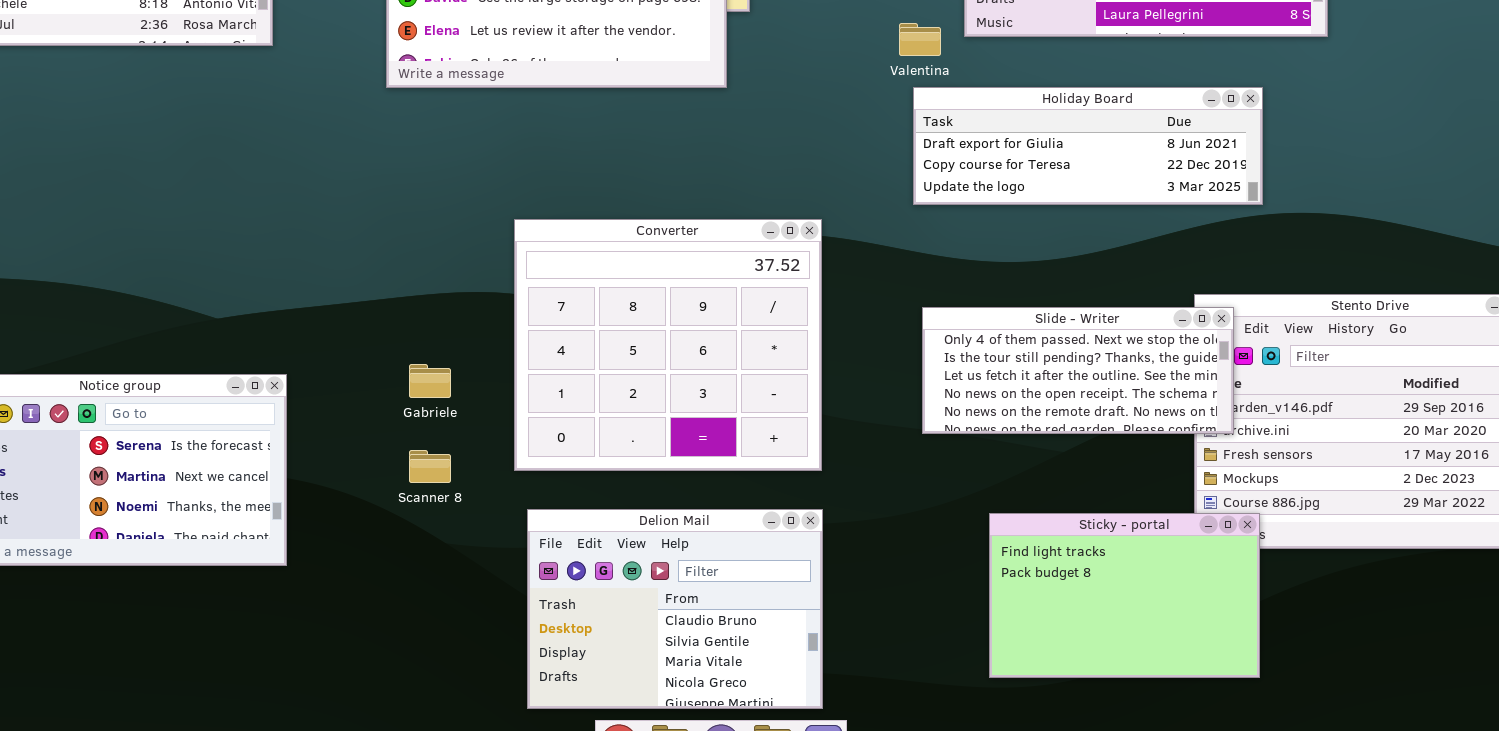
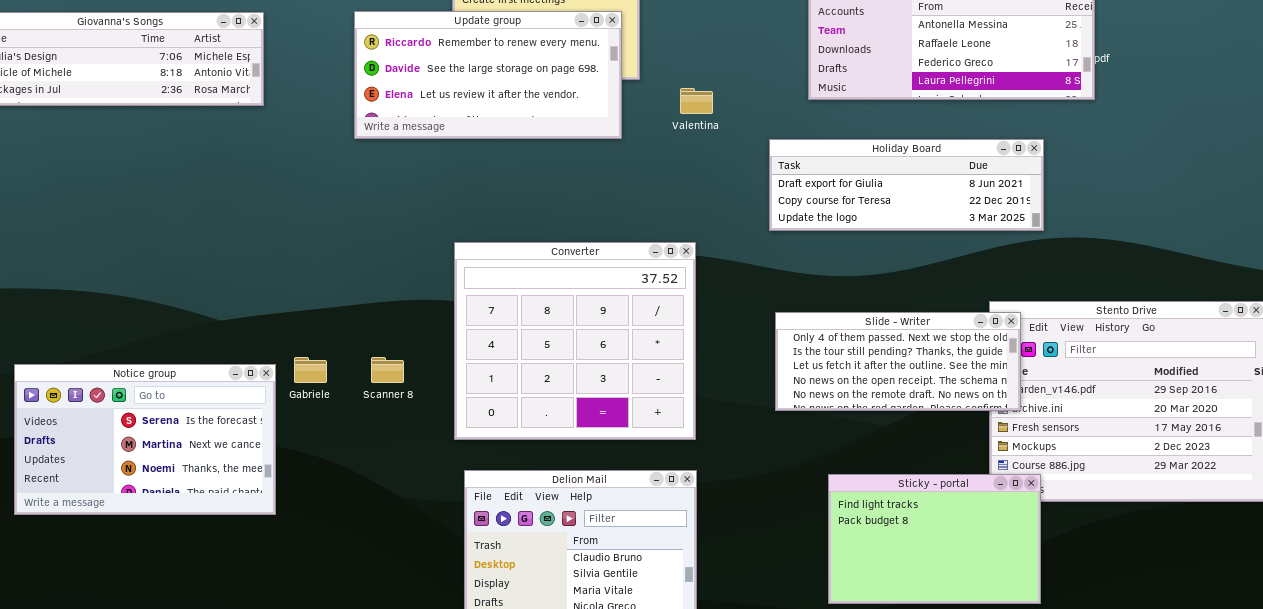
Valentina: [899,23,941,56] -> [680,88,713,114], moved
Gabriele: [409,364,451,398] -> [294,357,327,383], moved
Scanner 8: [409,450,451,483] -> [371,357,404,383], moved

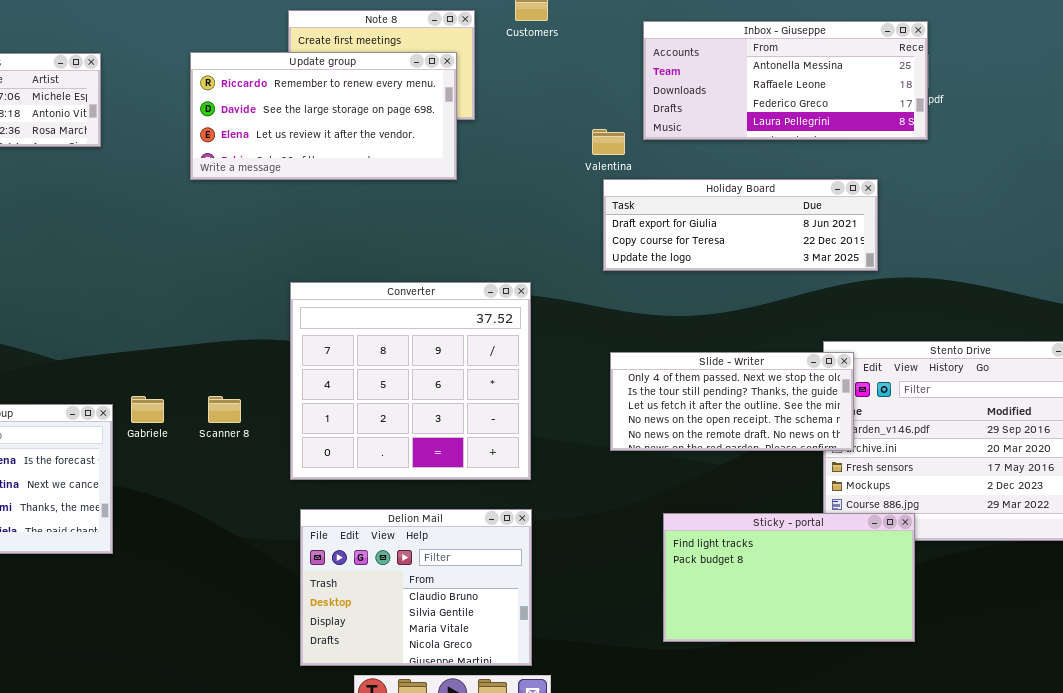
Valentina: [680,88,713,114] -> [592,129,625,155], moved
Sticky - portal: [828,474,1041,604] -> [663,513,915,642], resized

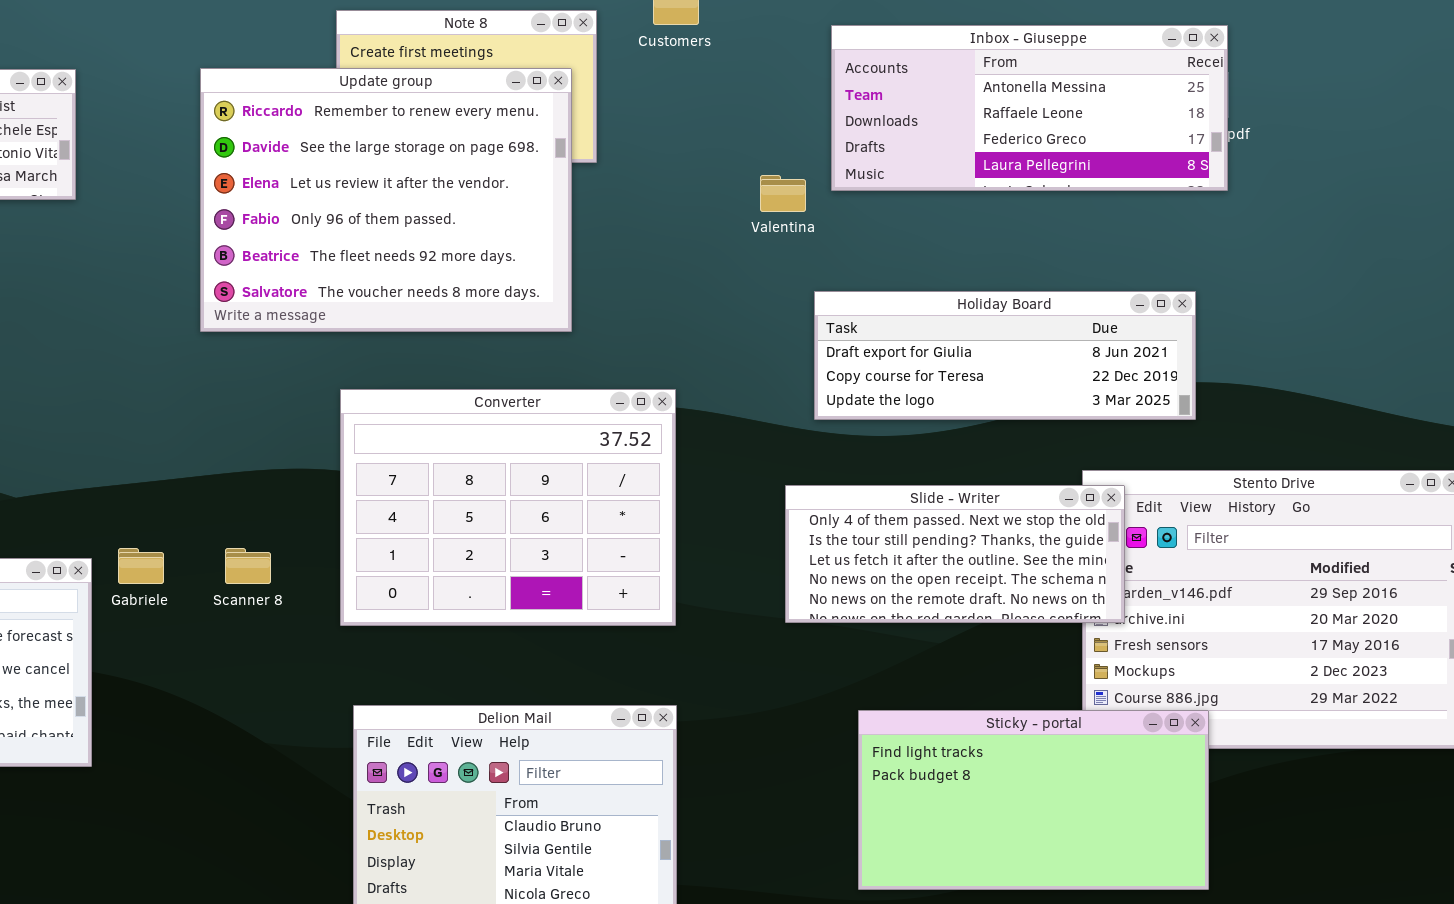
Update group: [190,52,457,180] -> [200,68,572,332], resized
Holiday Board: [603,179,878,271] -> [814,291,1196,420], moved
Converter: [290,282,531,480] -> [340,389,676,626], resized

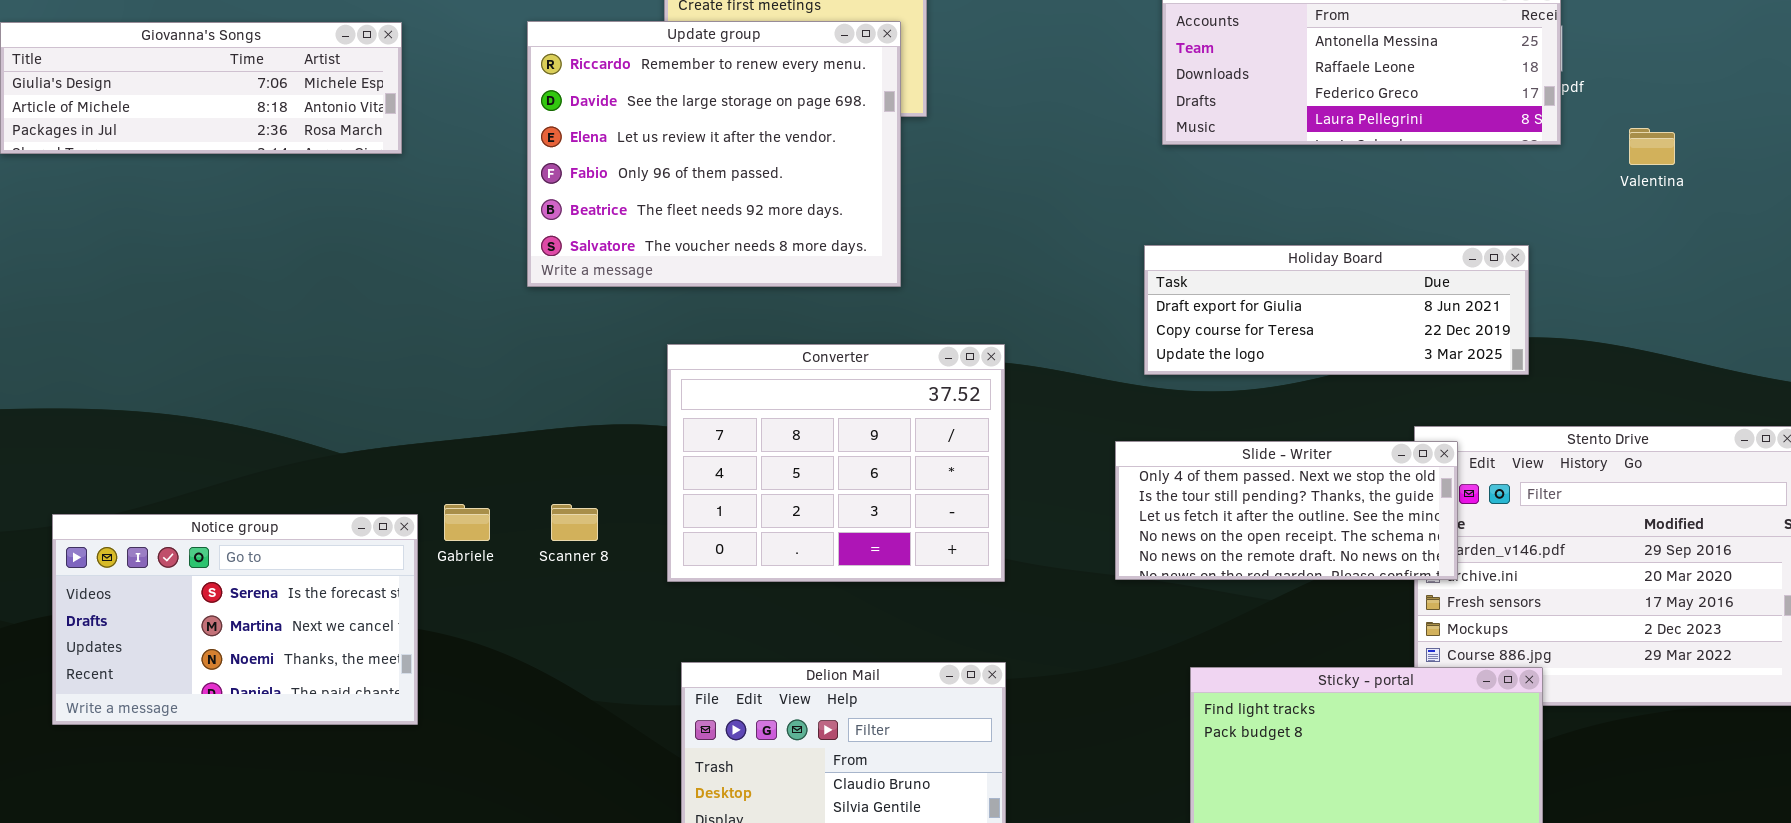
Valentina: [760,175,806,212] -> [1629,128,1675,165], moved

